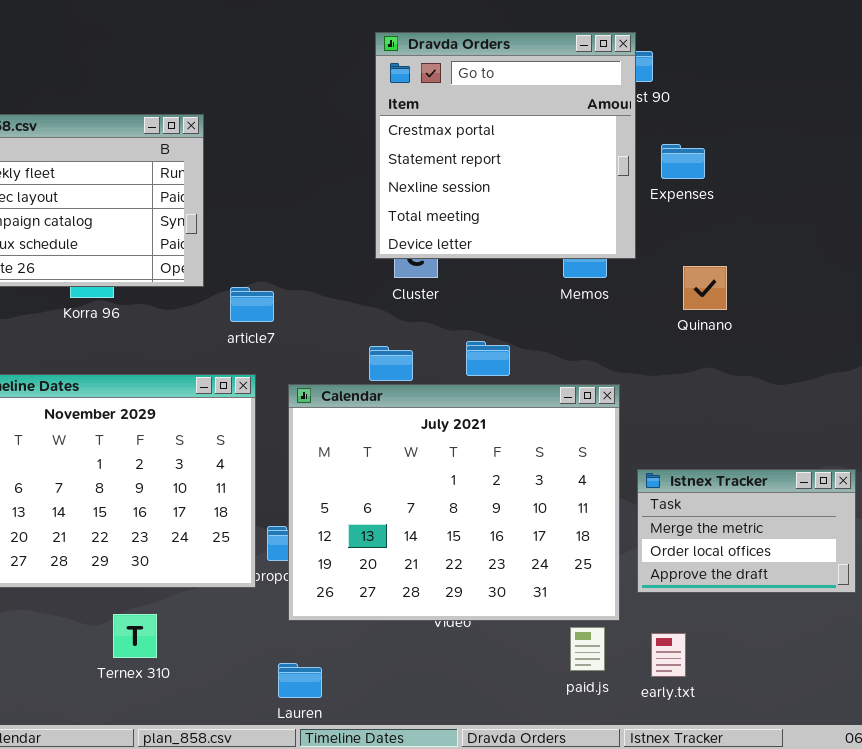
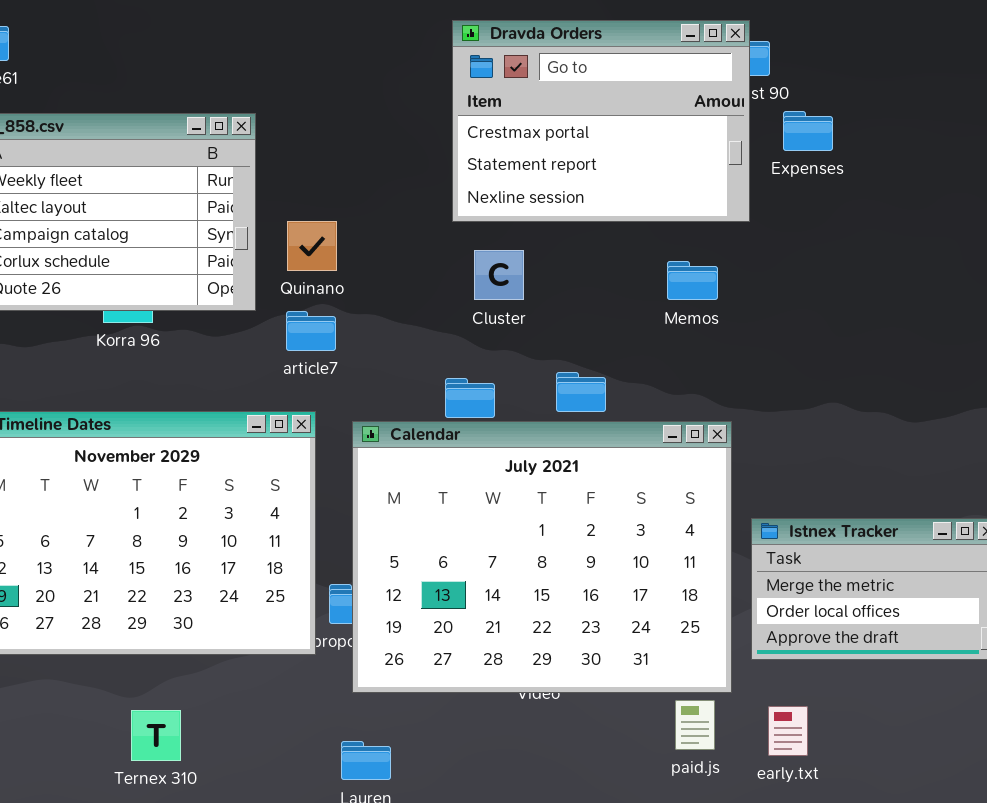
Dravda Orders: [375,32,636,259] -> [452,20,750,222], resized
Expenses: [661,144,705,179] -> [783,111,833,151], moved
Quinano: [683,266,727,310] -> [287,221,337,271], moved
Ternex 310: [113,614,157,658] -> [131,710,181,761], moved

